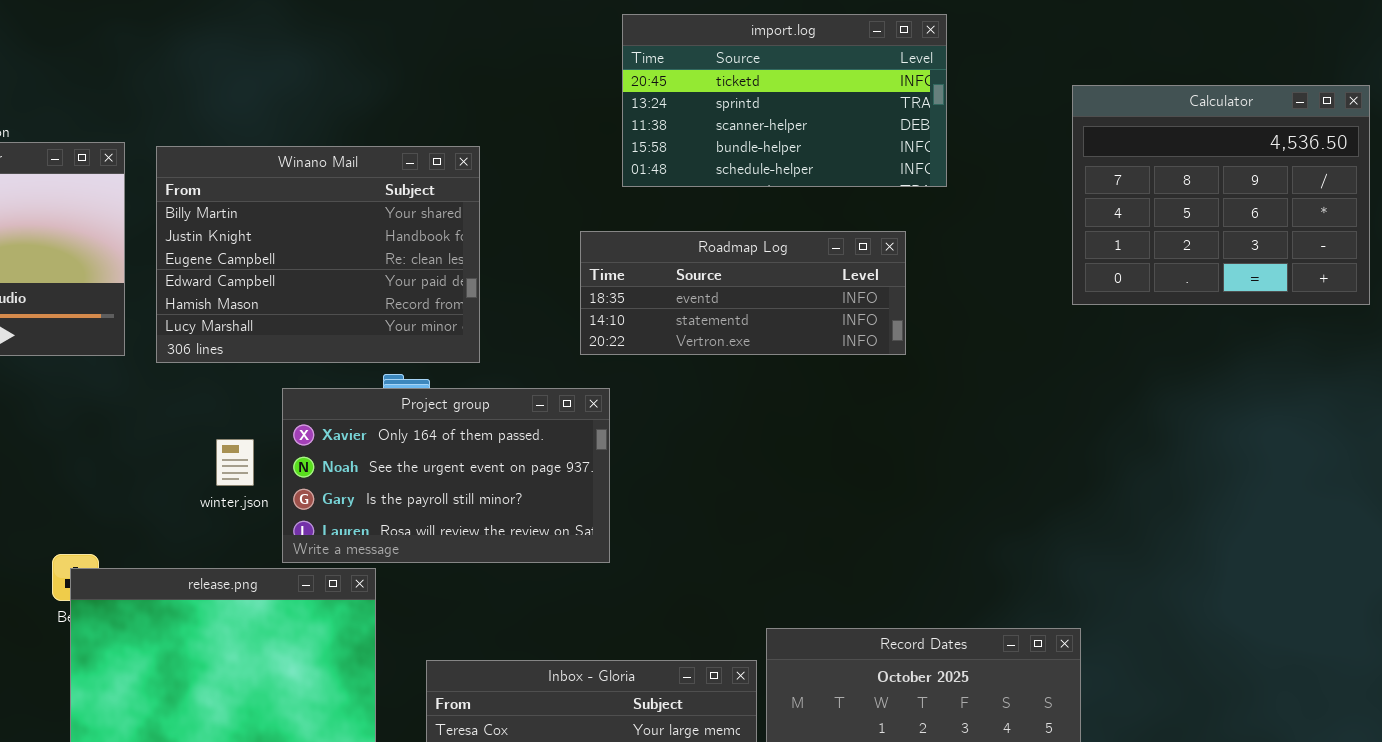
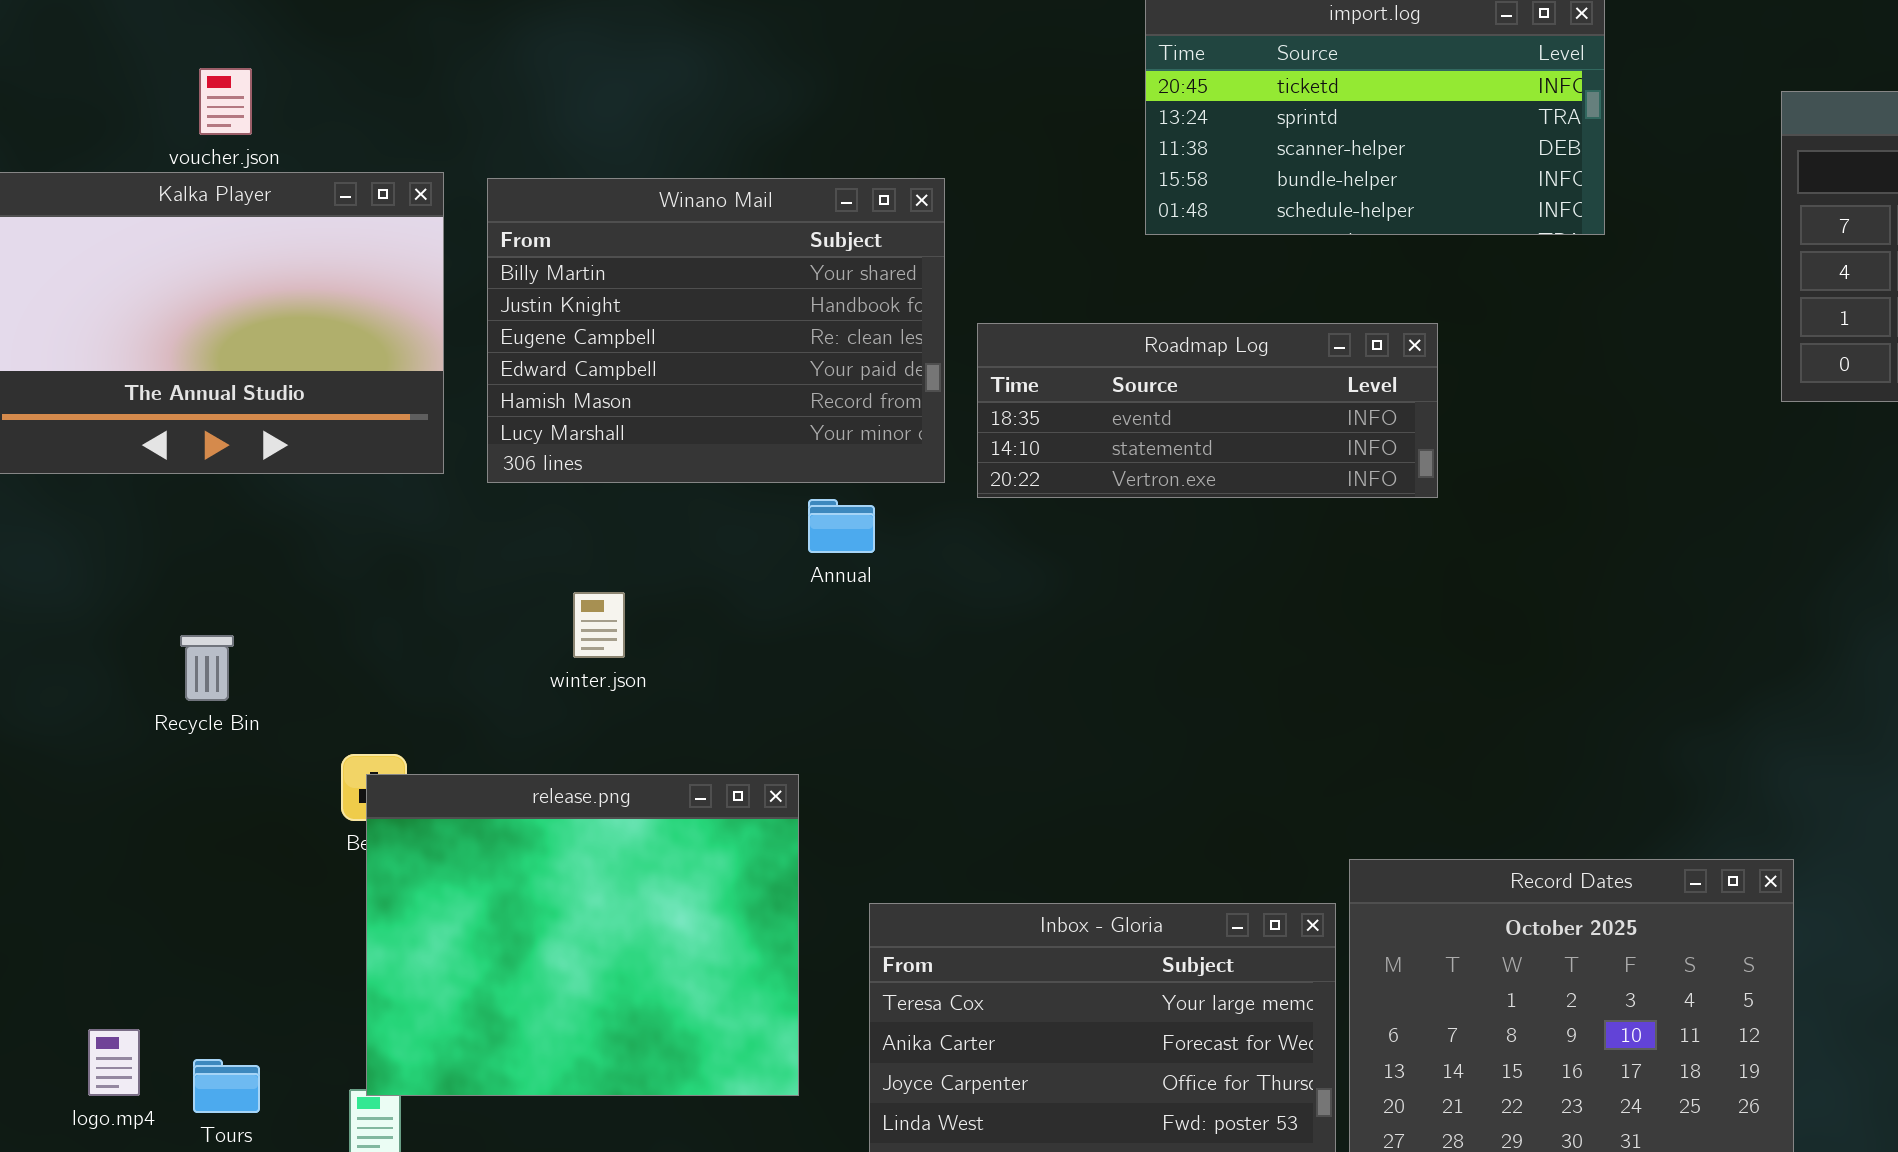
Roadmap Log: [580,231,906,355] -> [977,323,1438,498], moved
Project group: [282,388,610,563] -> none, closed

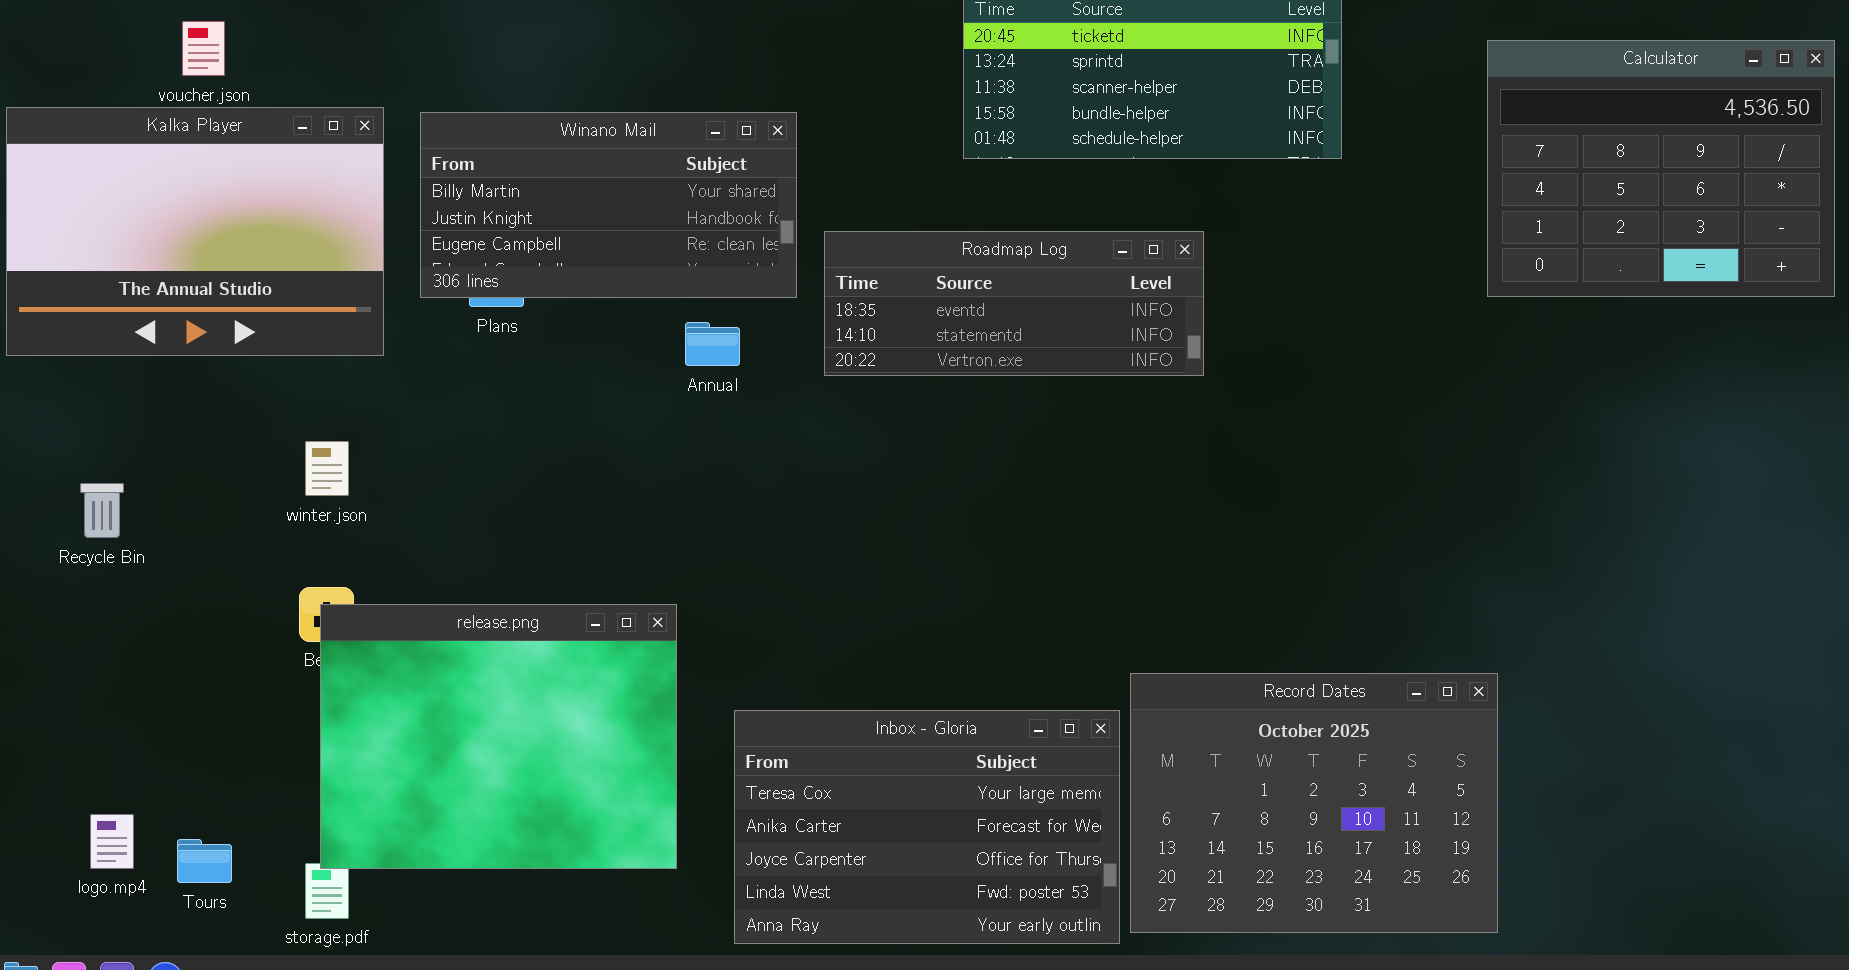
Winano Mail: [487,178,945,483] -> [420,112,797,298], resized
Annual: [808,499,875,553] -> [685,322,740,366], moved
winter.json: [573,592,625,658] -> [305,441,349,496], moved
Recycle Bin: [180,635,234,701] -> [80,483,124,538], moved

